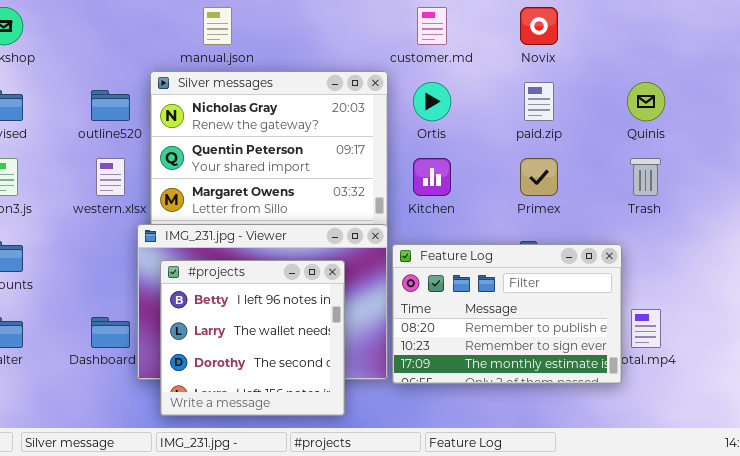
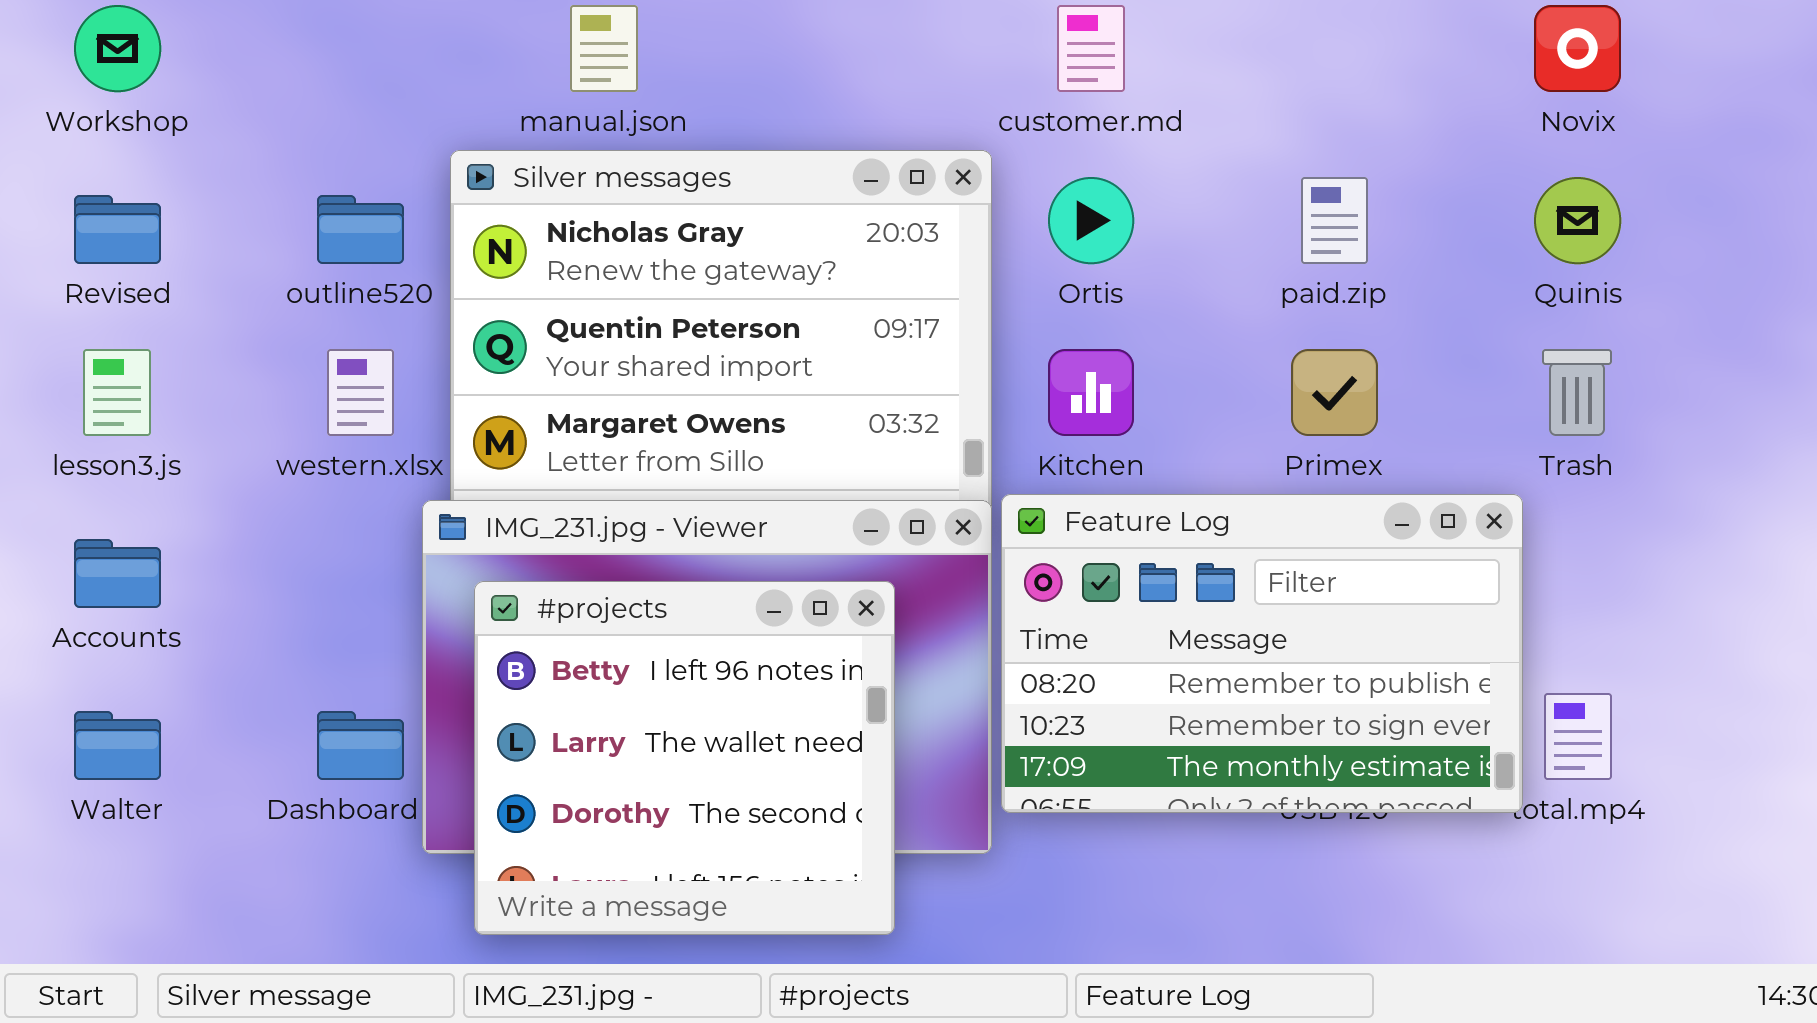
Novix: [520,7,558,45] -> [1534,5,1621,92], moved
Feature Log: [392,244,622,384] -> [1001,494,1523,813], moved

